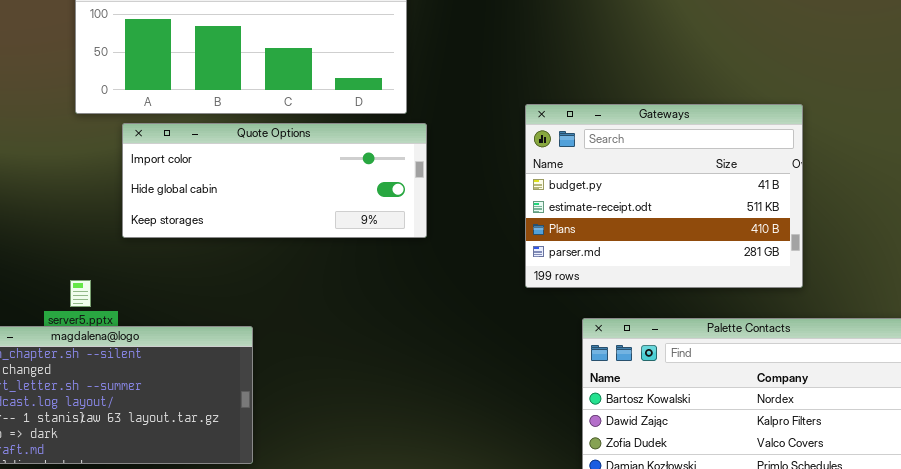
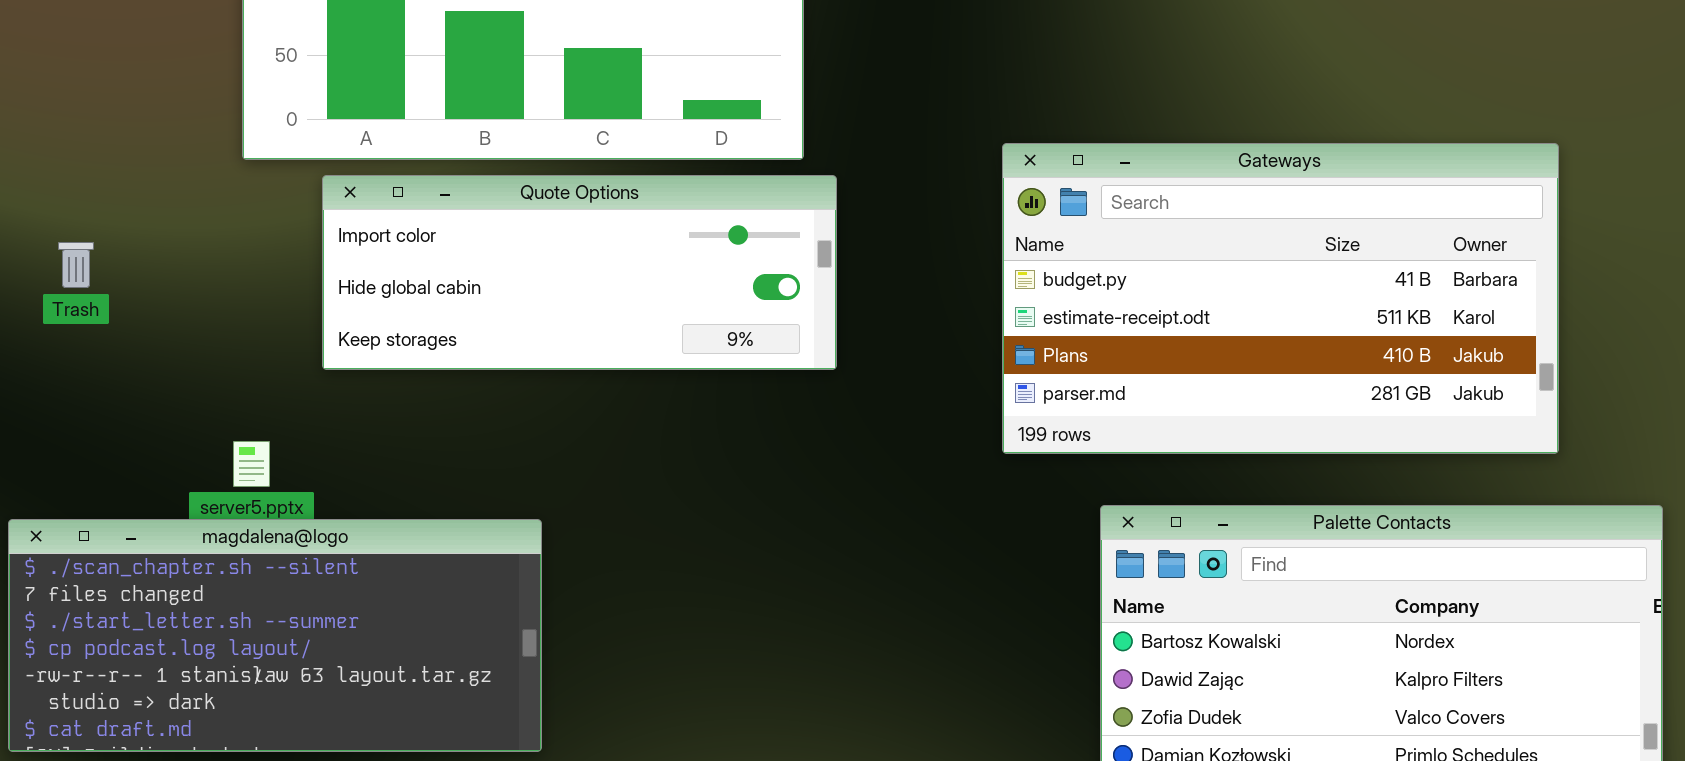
Gateways: [525,104,803,288] -> [1002,143,1559,454], resized

